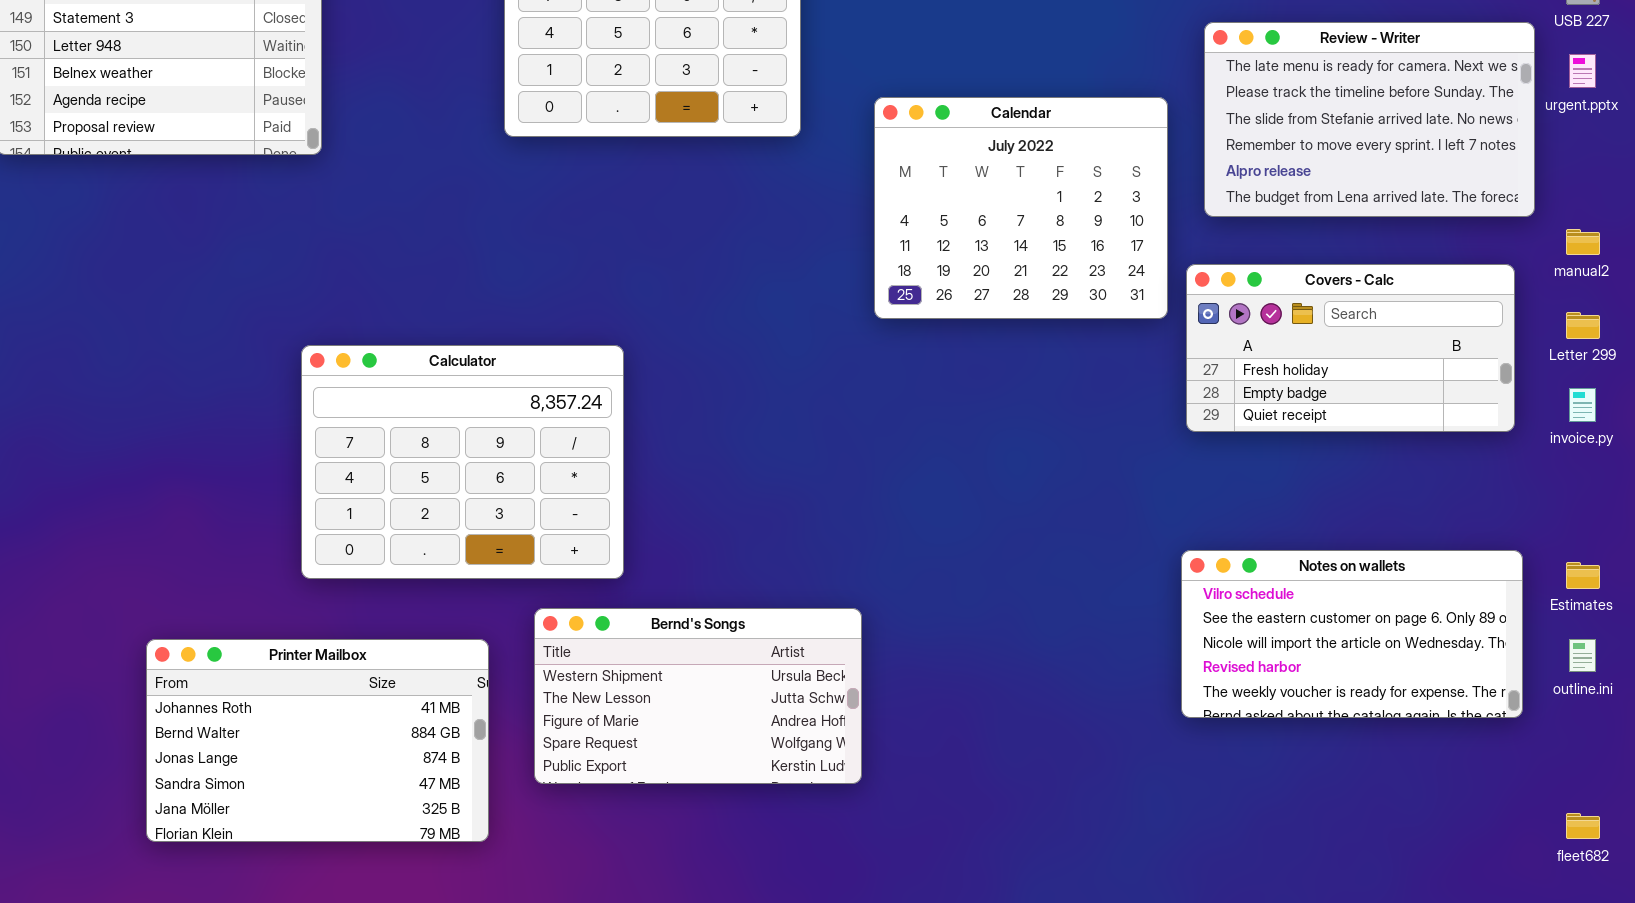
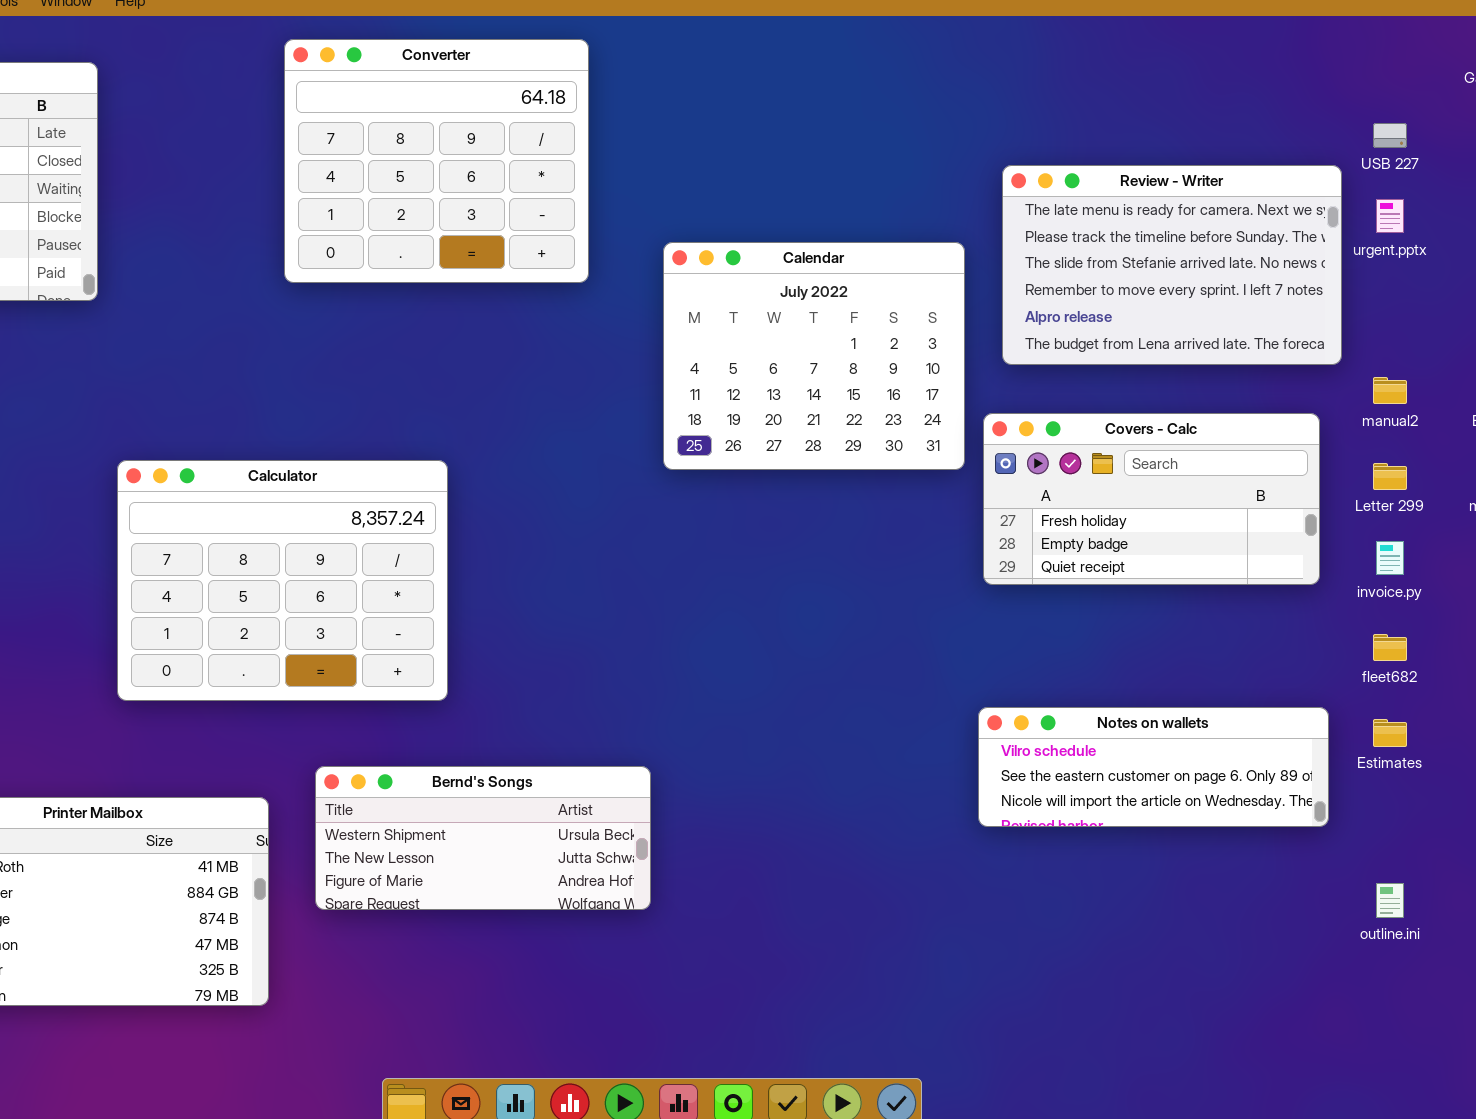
Calculator: [301,345,624,579] -> [117,460,448,701], moved
Notes on wallets: [1181,550,1523,718] -> [978,707,1329,827], resized
Bernd's Songs: [534,608,862,784] -> [315,766,651,910], resized
outline.ini: [1569,639,1596,672] -> [1376,883,1404,918], moved
fleet682: [1566,813,1600,839] -> [1373,634,1407,661], moved

